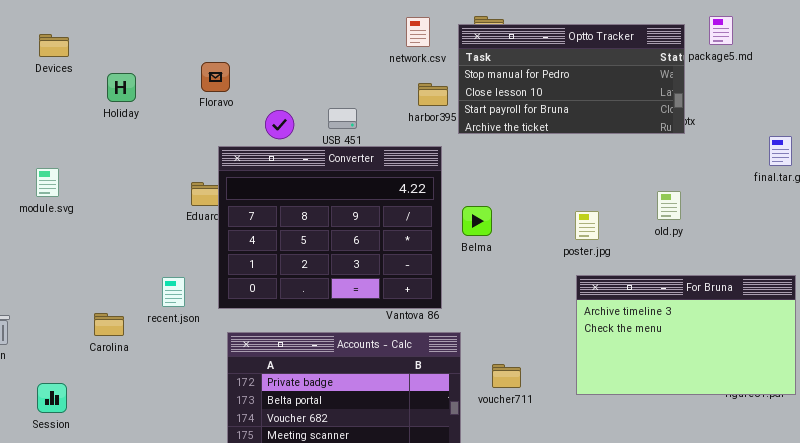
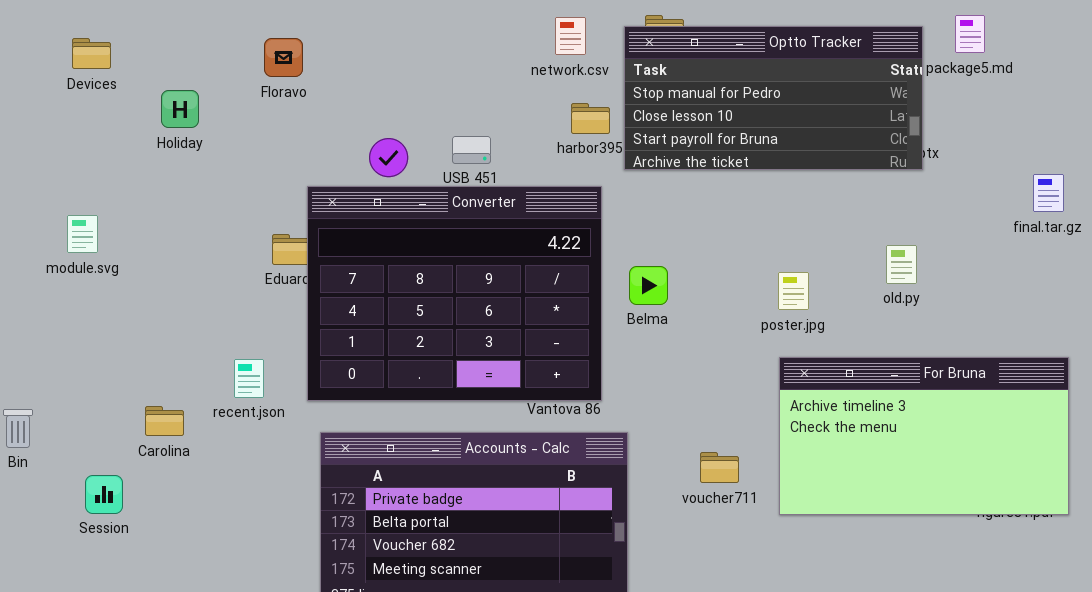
Floravo: [201,62,230,92] -> [264,38,303,77], moved
voucher711: [492,364,521,388] -> [700,452,739,483], moved
Session: [37,383,67,413] -> [85,475,123,514], moved

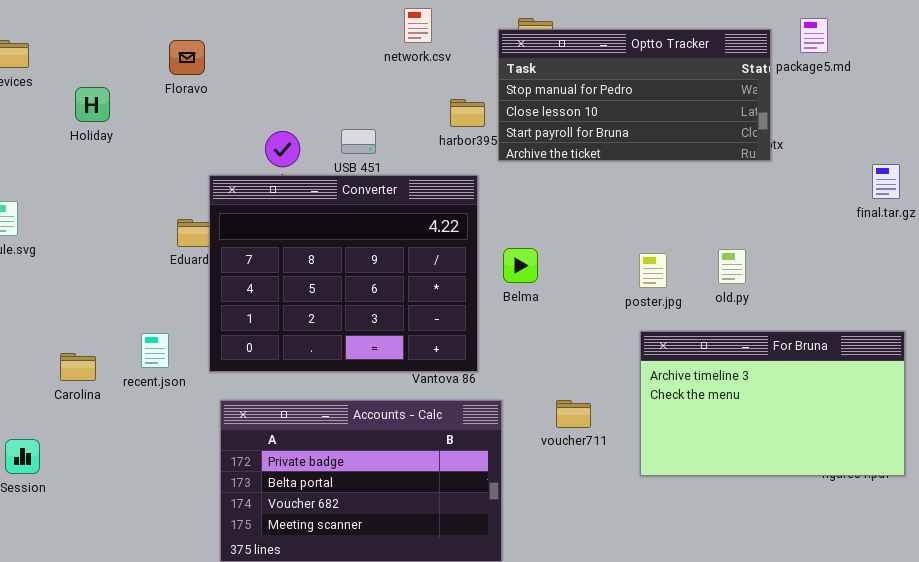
network.csv: [555,17,586,55] -> [404,8,432,43], moved
old.py: [886,245,917,284] -> [718,249,746,284], moved
Carolina: [145,406,184,436] -> [60,353,96,381], moved
voucher711: [700,452,739,483] -> [556,400,591,428], moved

